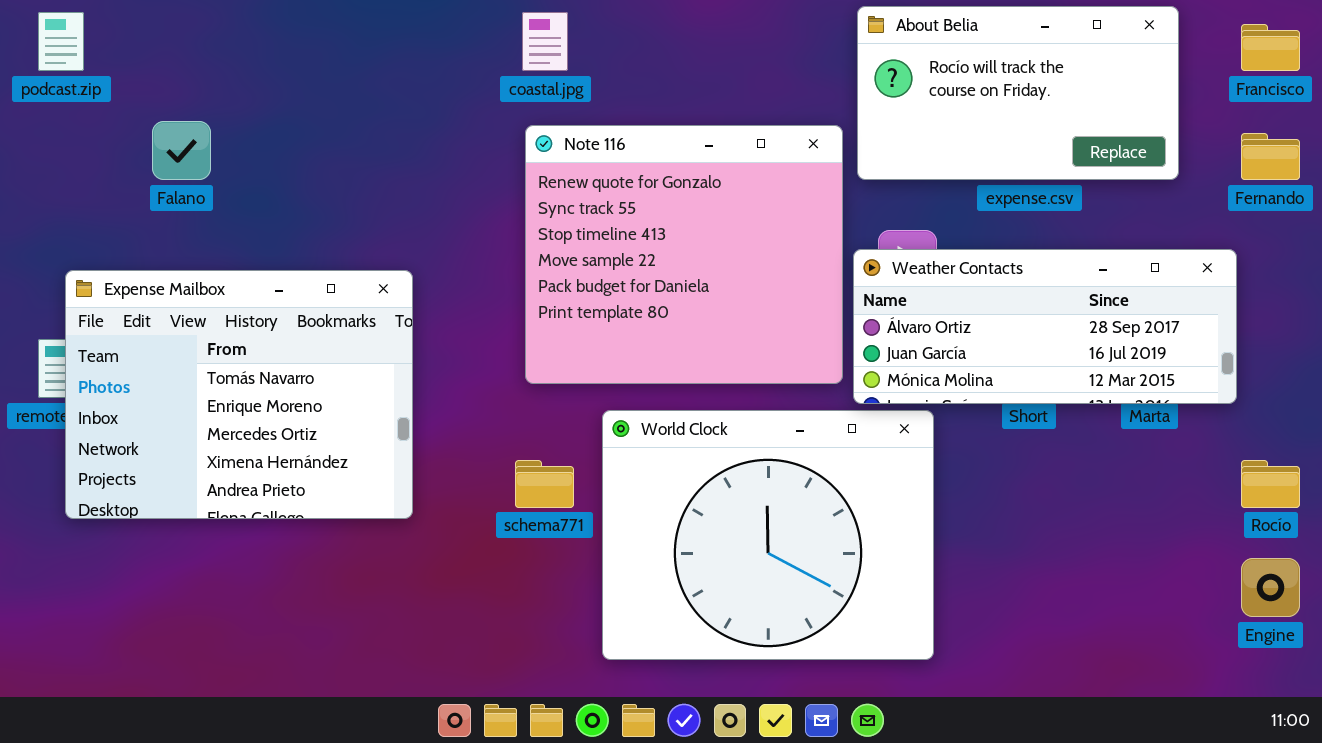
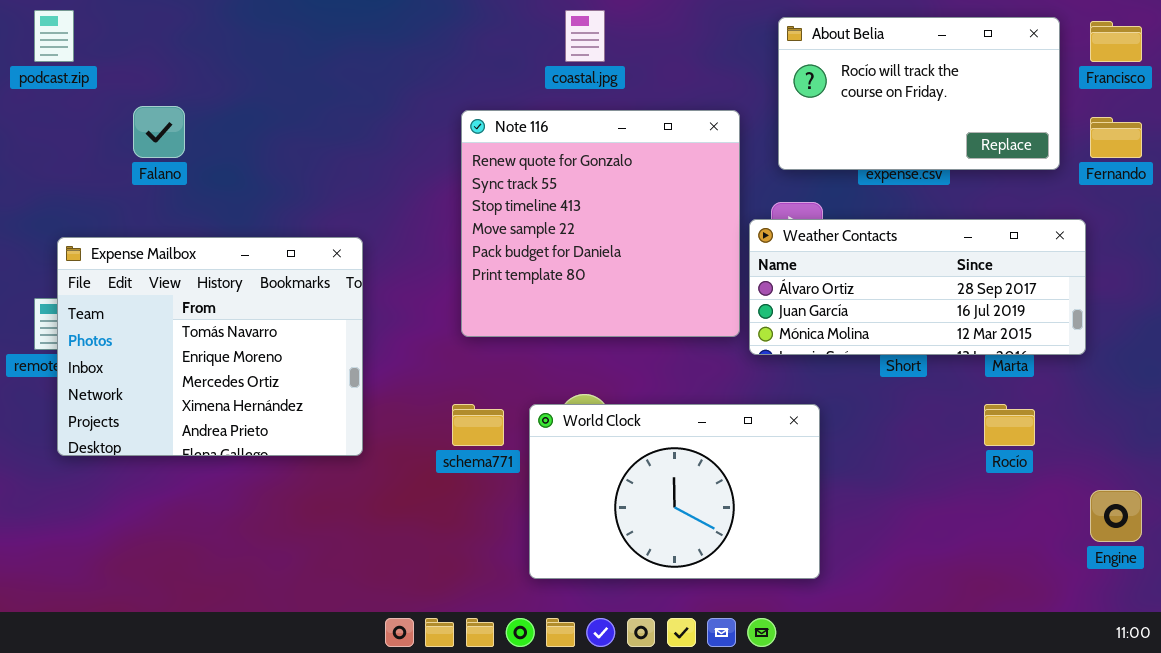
About Belia: [857,6,1179,180] -> [778,17,1060,170], moved
coastal.jpg: [522,12,568,71] -> [565,10,605,62], moved
World Clock: [602,410,934,660] -> [529,404,820,579], resized
Rocío: [1241,460,1300,508] -> [984,404,1035,446], moved

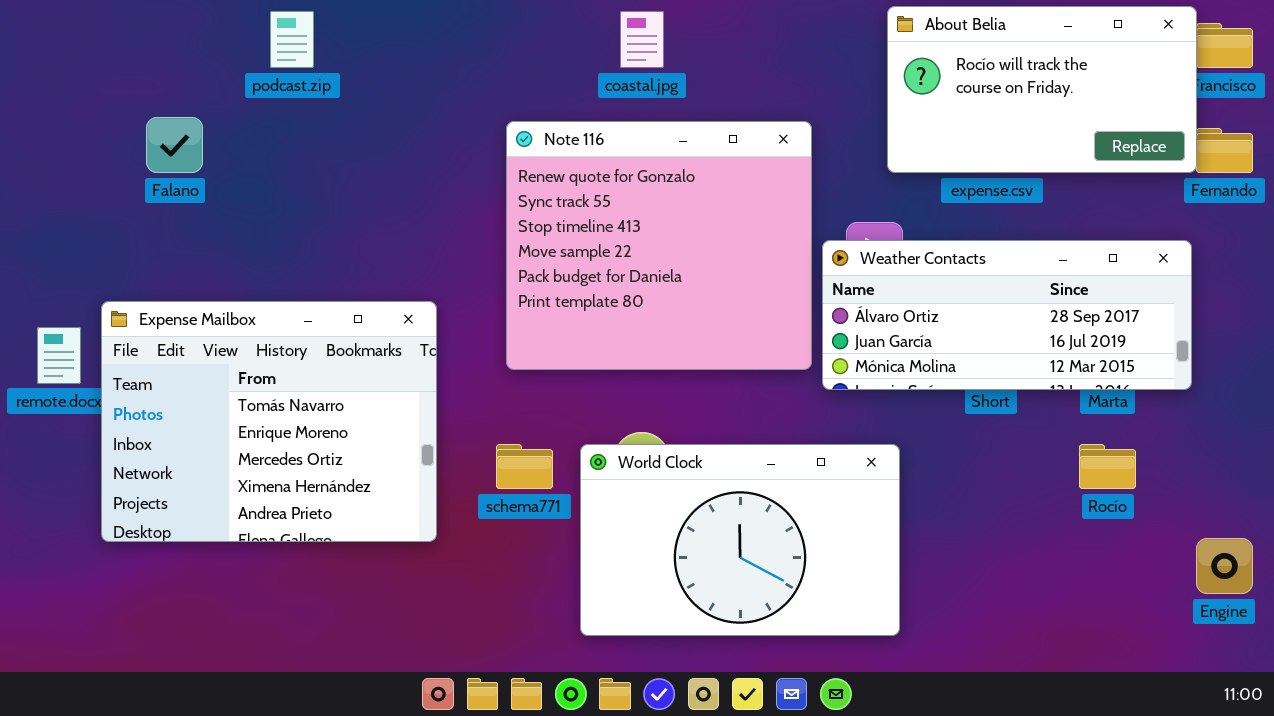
podcast.zip: [34,10,74,62] -> [270,11,314,68], moved
About Belia: [778,17,1060,170] -> [887,6,1197,173], moved
Expense Mailbox: [57,237,363,456] -> [101,301,437,542], moved

